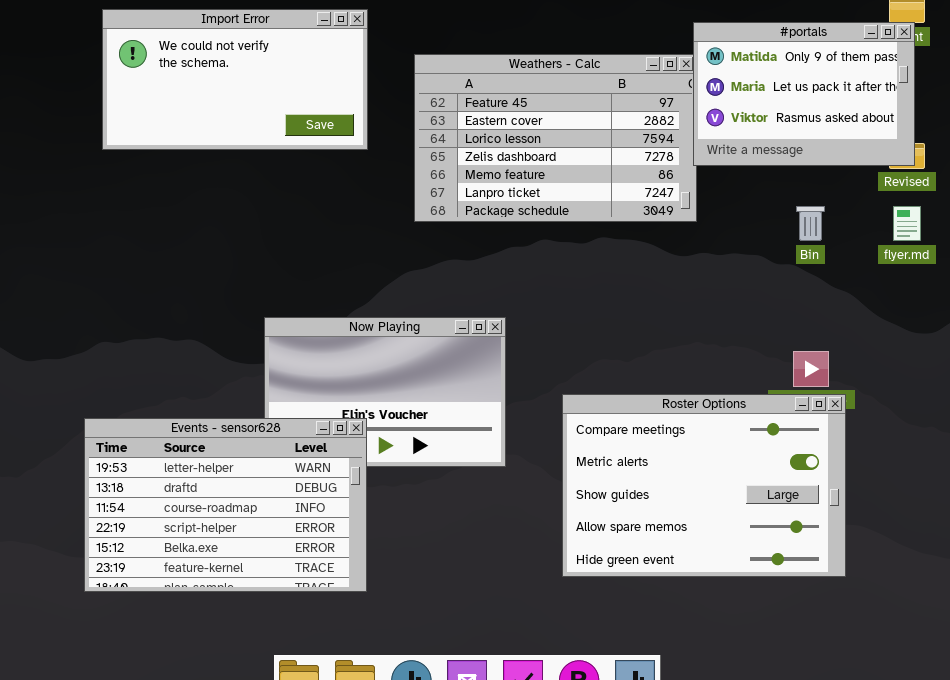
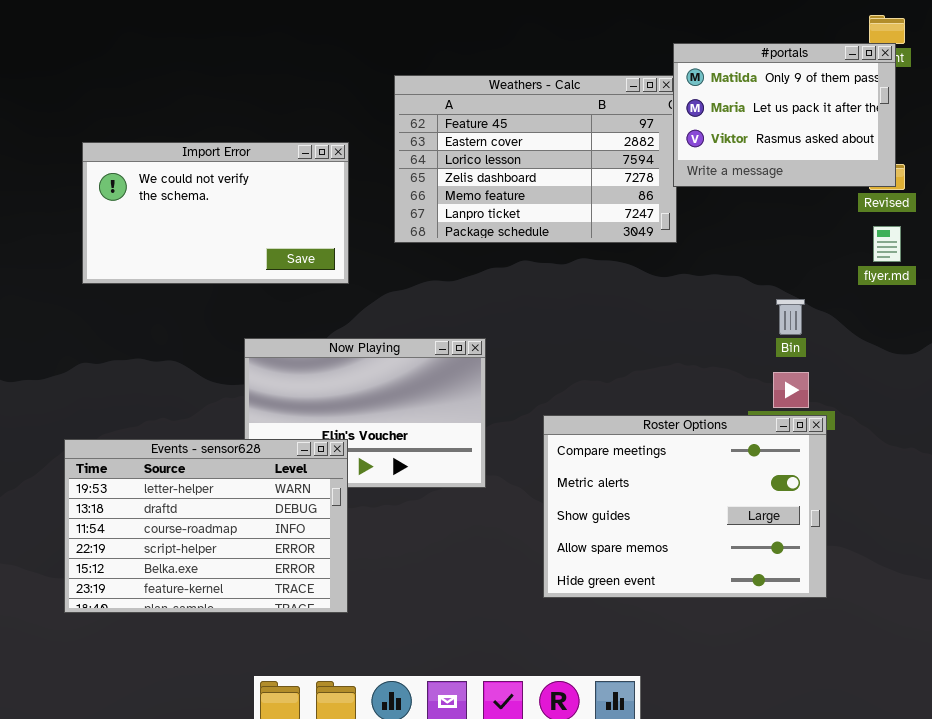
Import Error: [102,9,368,150] -> [82,142,349,284], moved
Bin: [796,206,825,241] -> [776,299,805,335], moved

